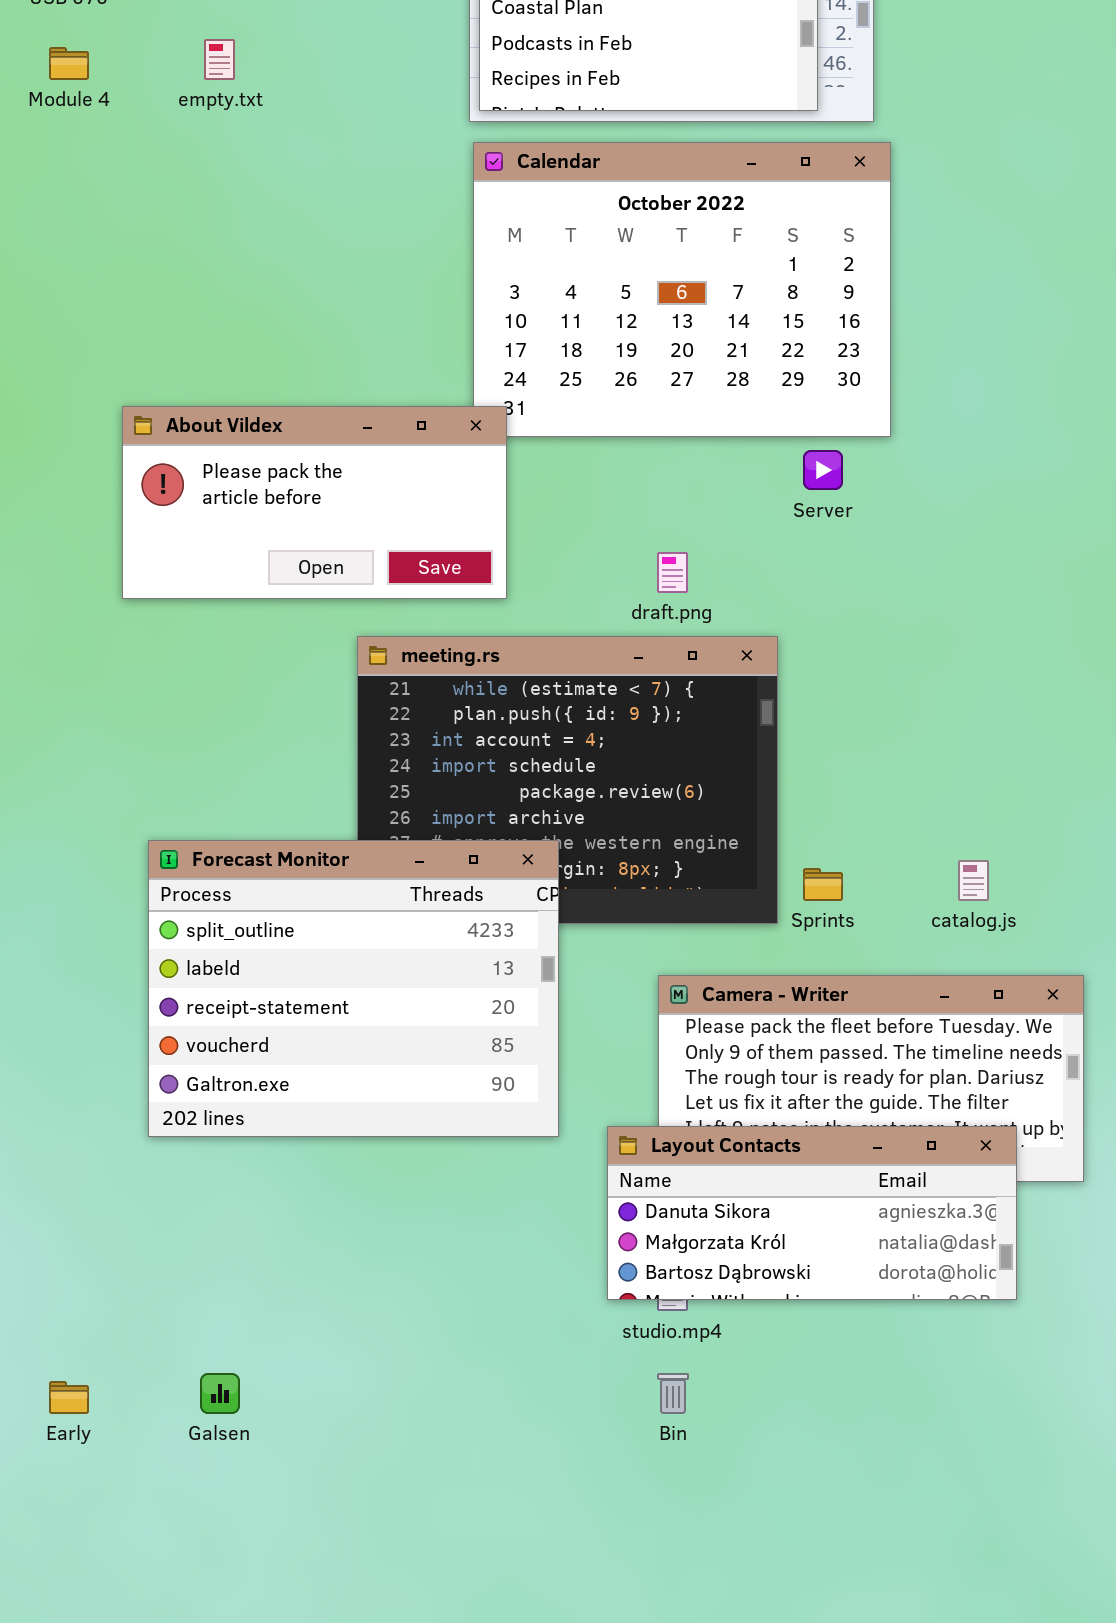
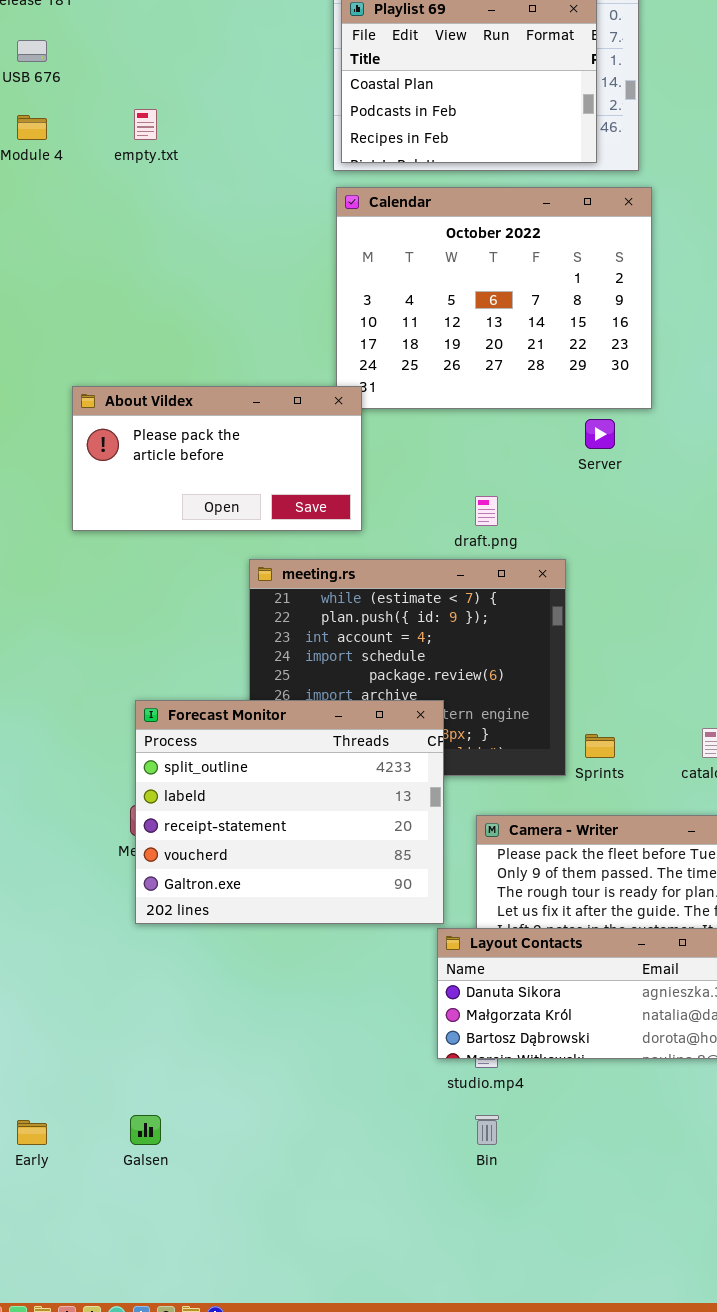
Forecast Monitor: [148,840,559,1137] -> [135,700,444,924], moved

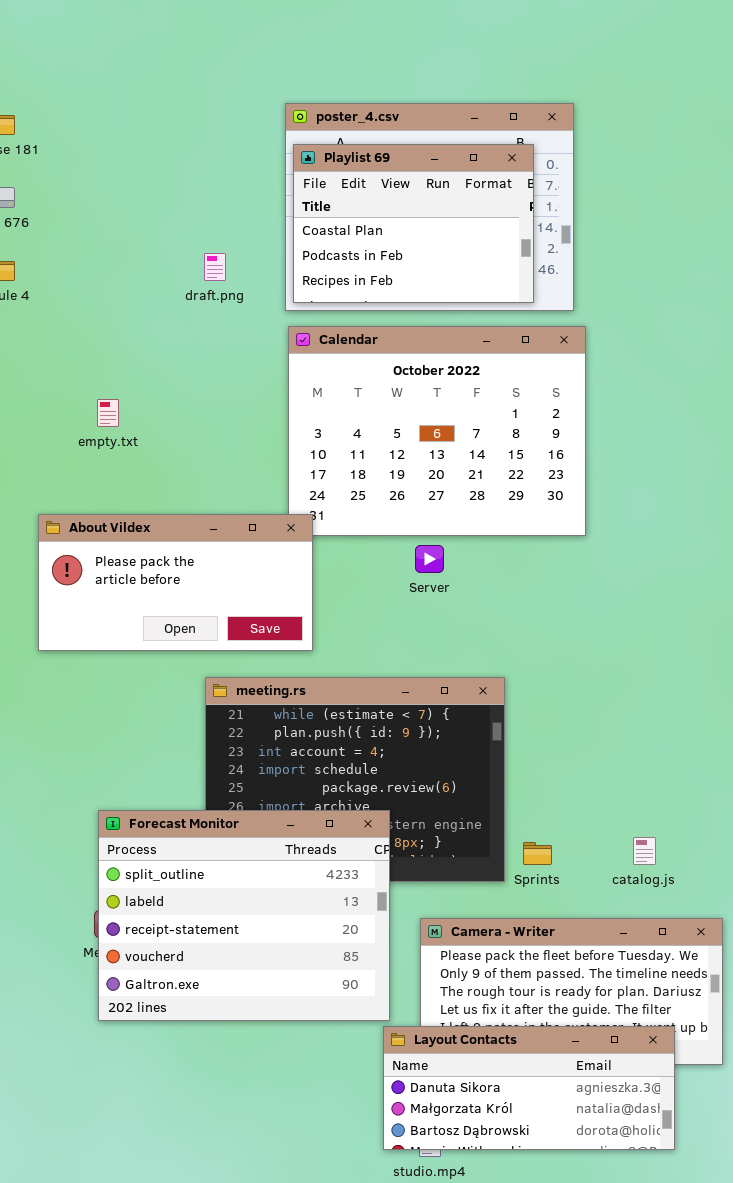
empty.txt: [134,109,157,140] -> [97,399,119,427], moved
Server: [585,419,615,449] -> [415,545,444,573], moved
draft.png: [475,496,498,526] -> [204,253,226,281], moved

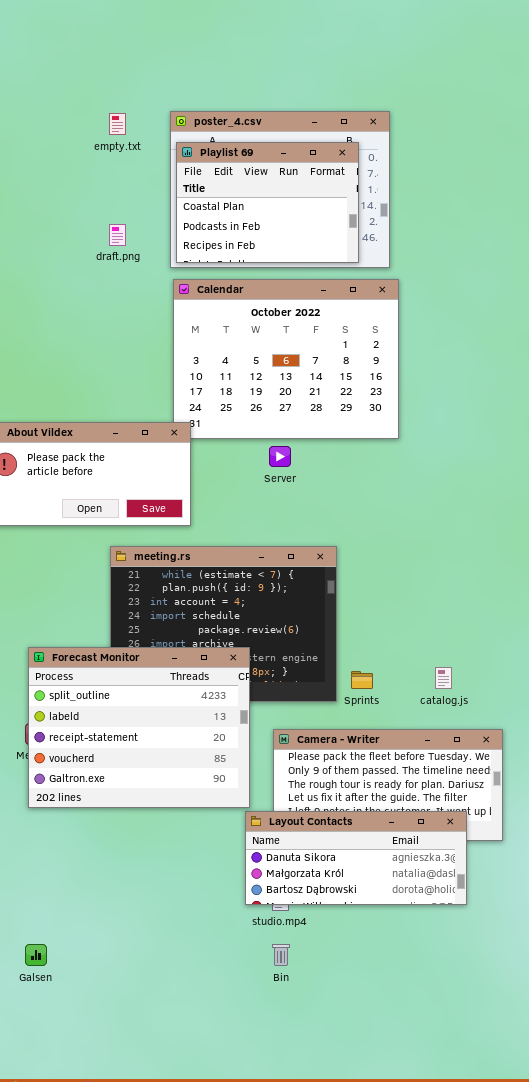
empty.txt: [97,399,119,427] -> [109,113,126,135], moved

